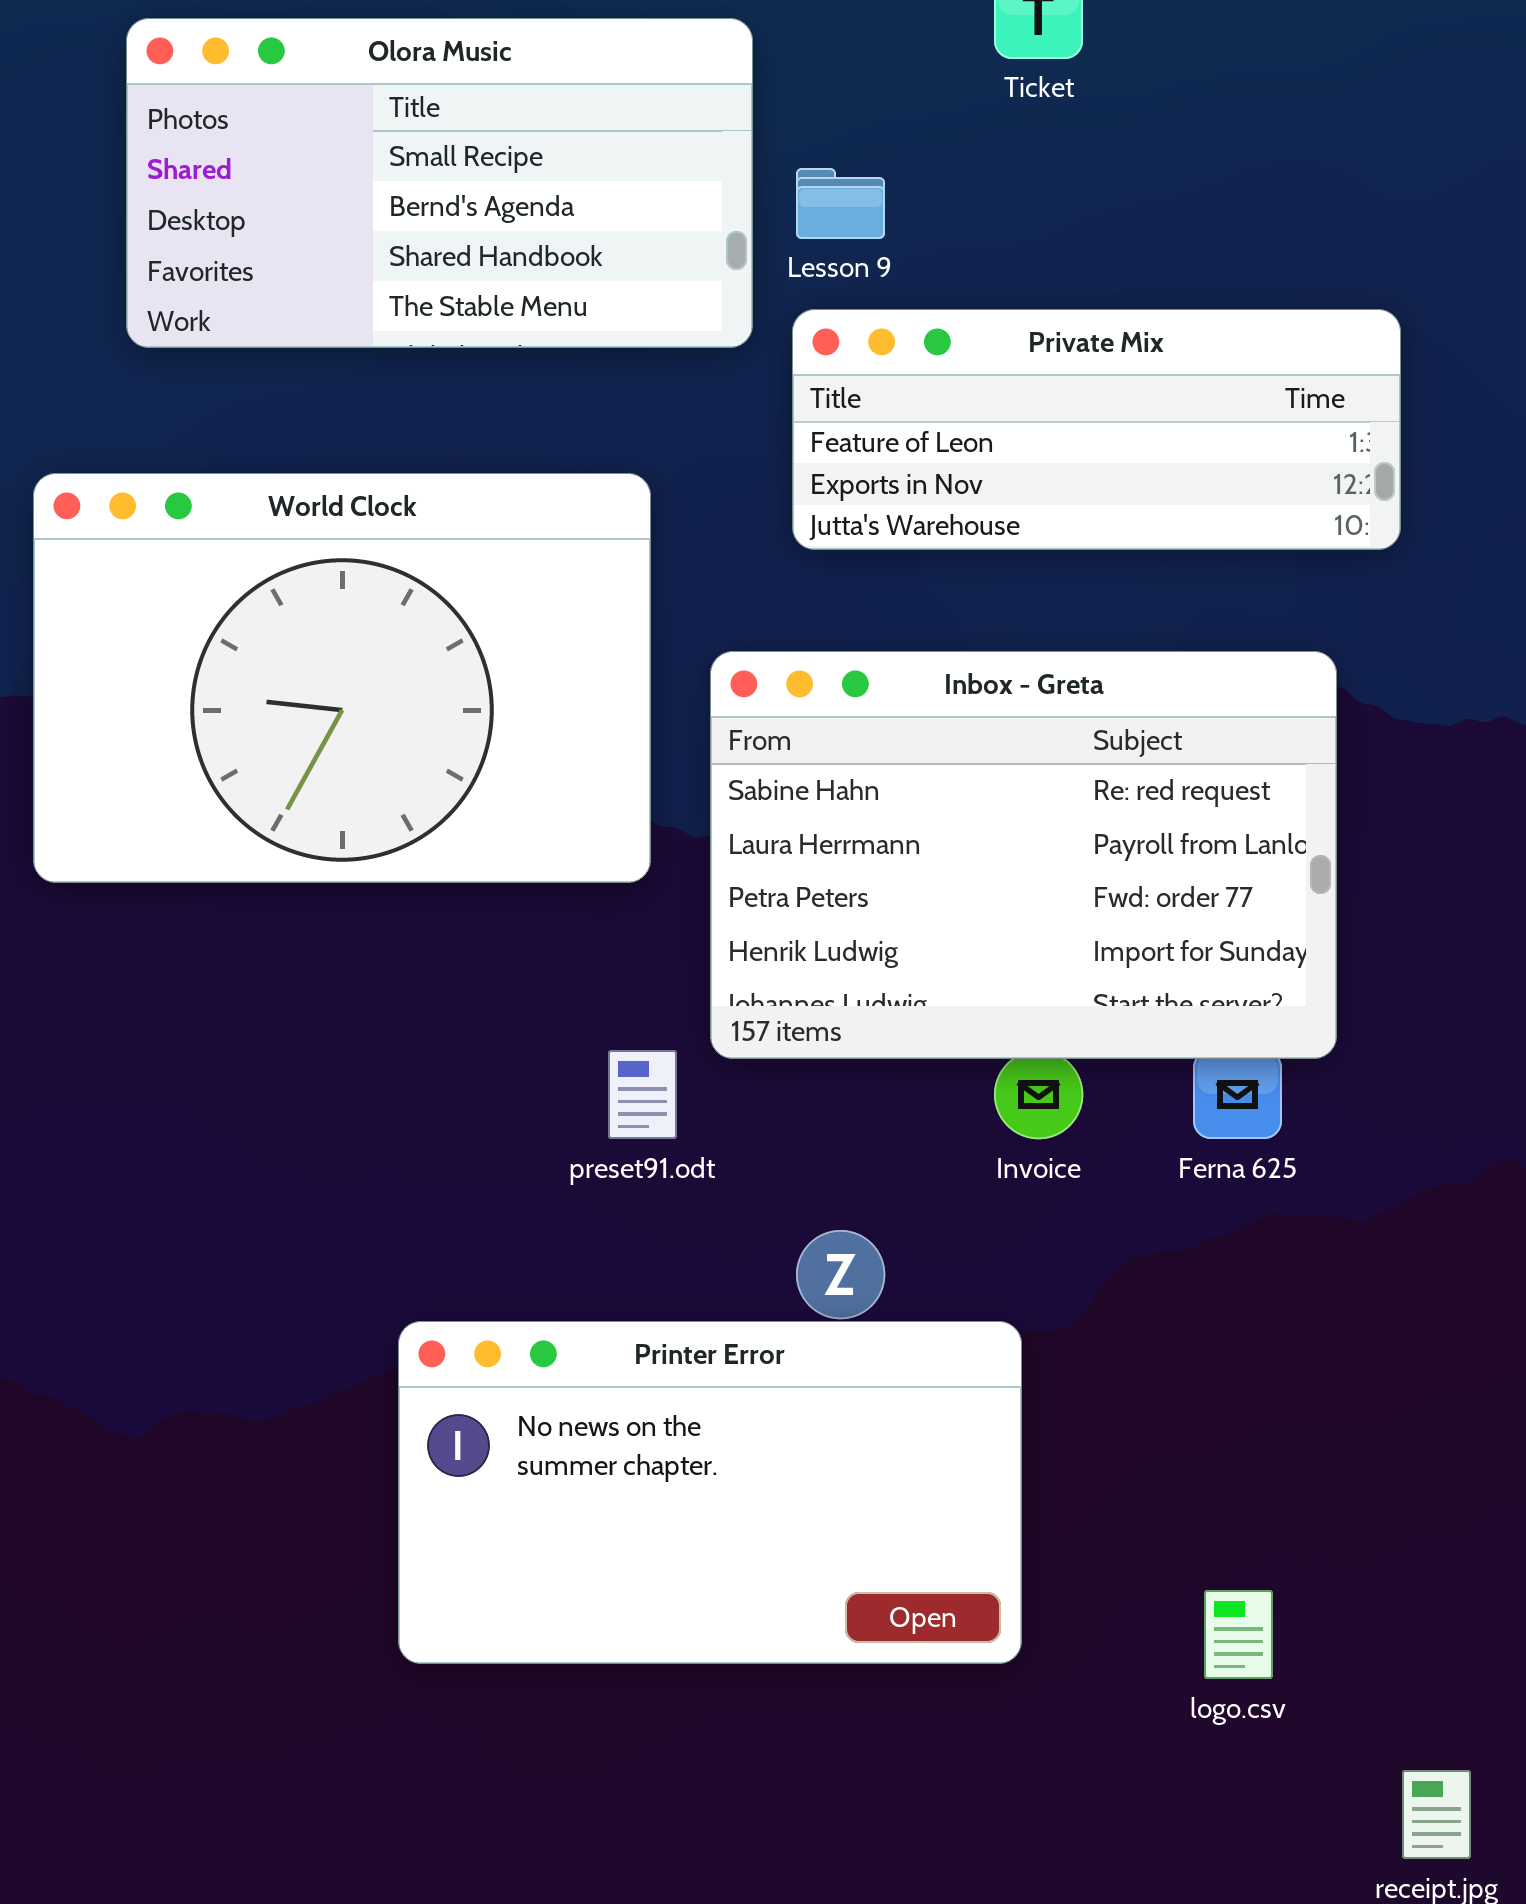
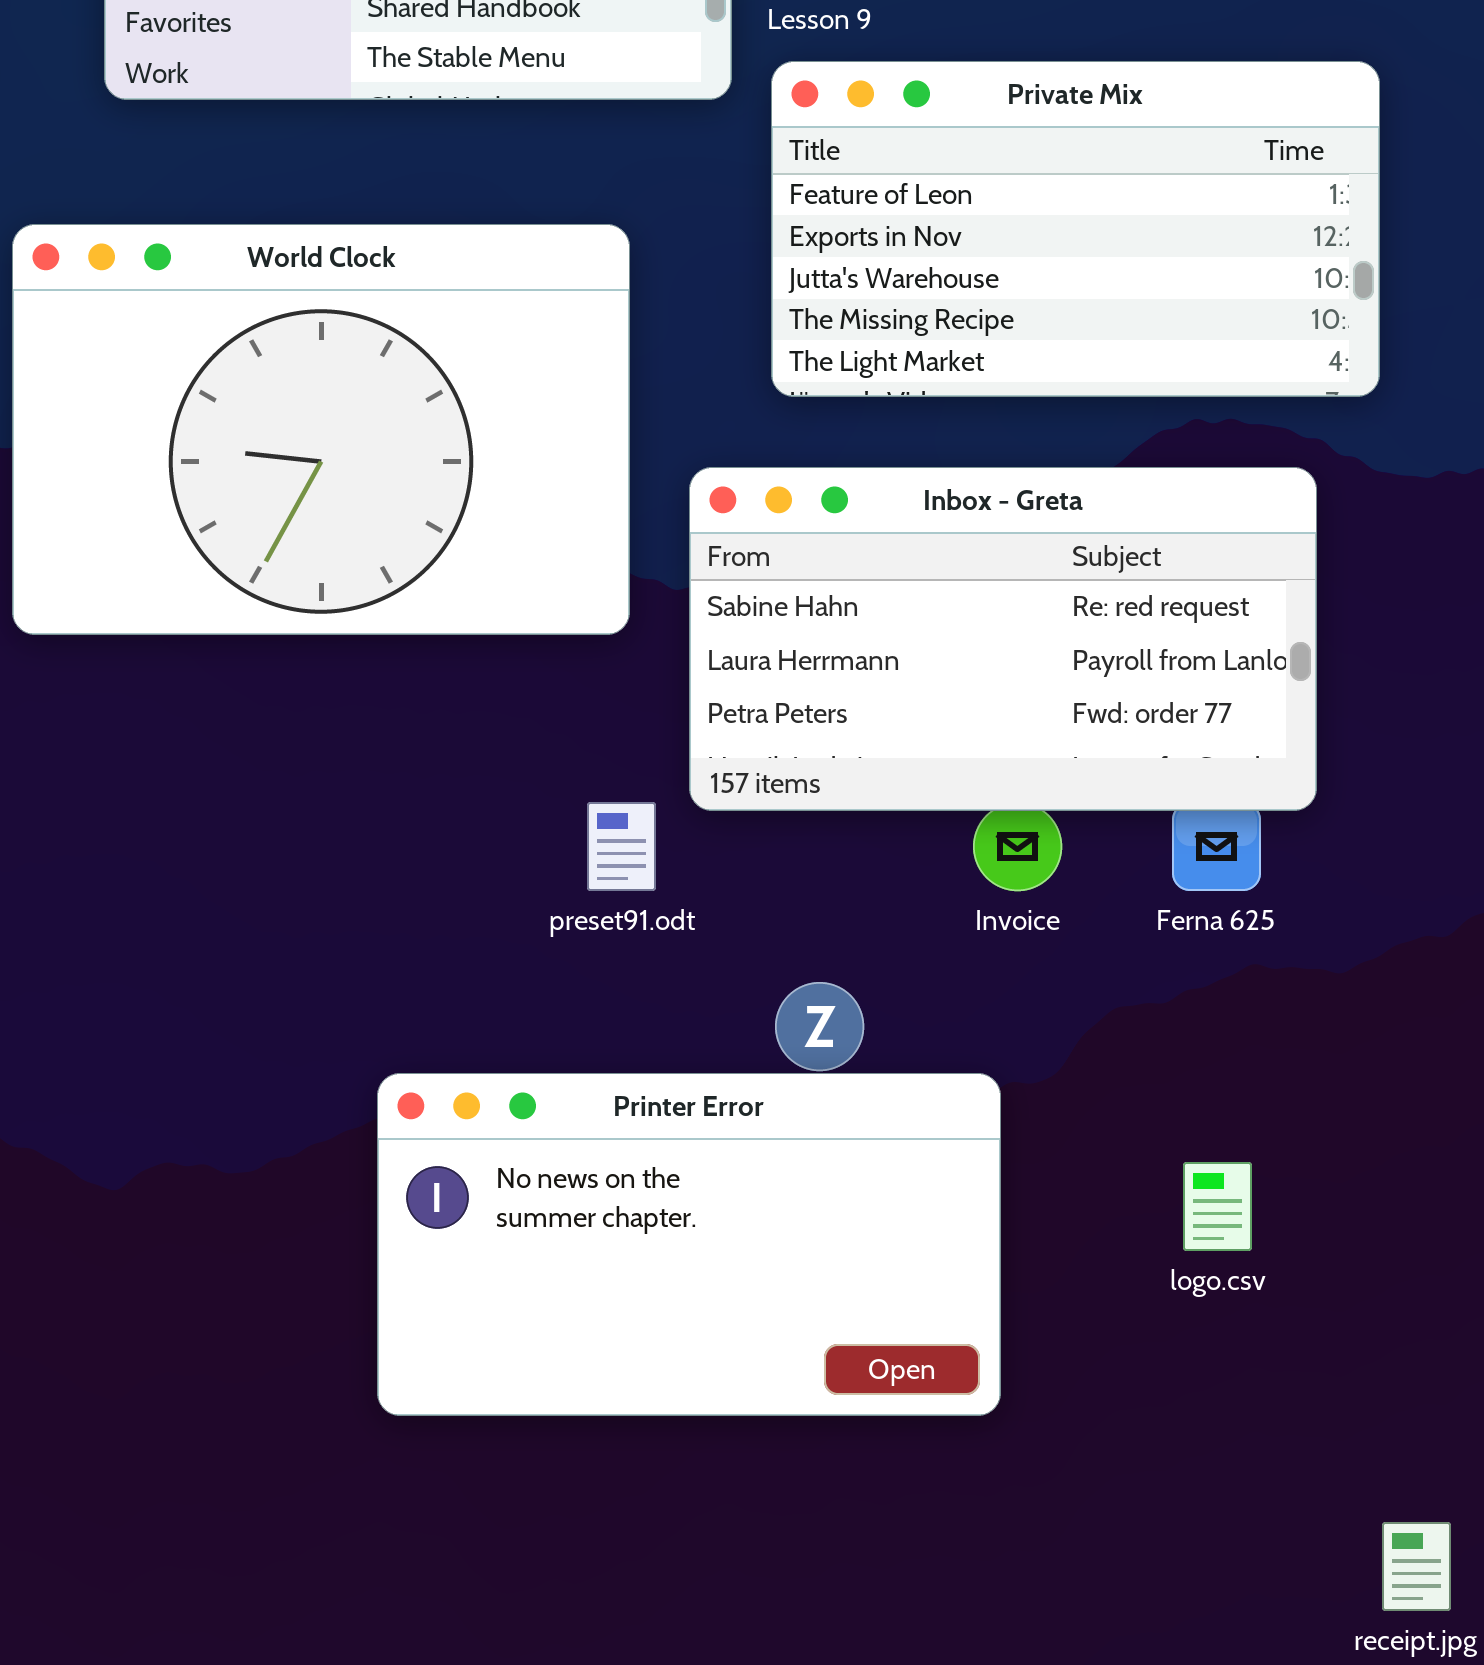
Private Mix: [792,309,1401,550] -> [771,61,1380,397], resized
Inbox - Greta: [710,651,1337,1059] -> [689,467,1317,811], resized
logo.csv: [1204,1590,1273,1679] -> [1183,1162,1252,1251], moved

